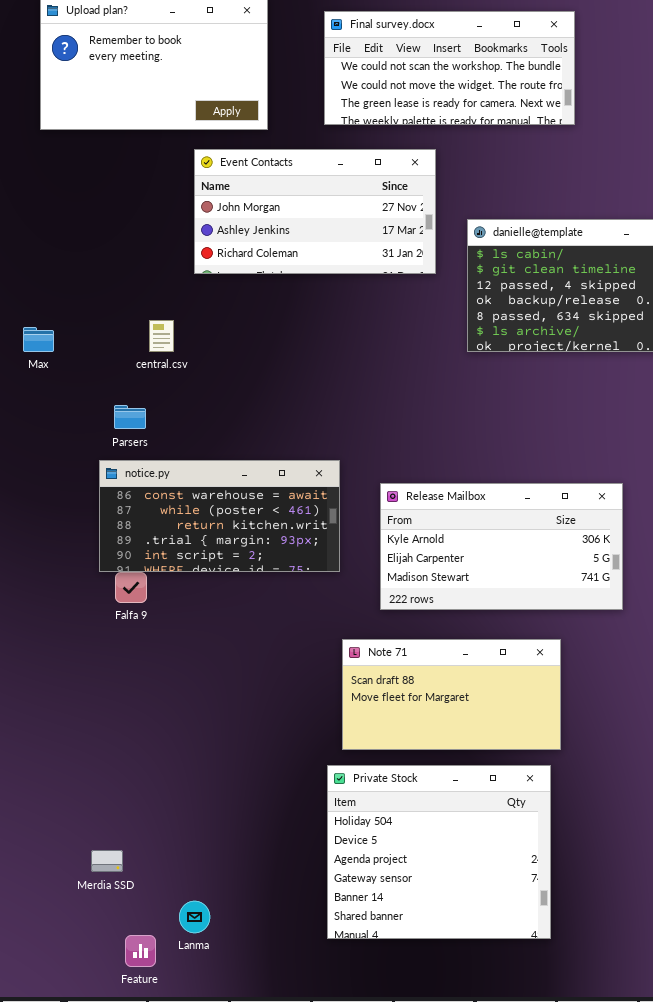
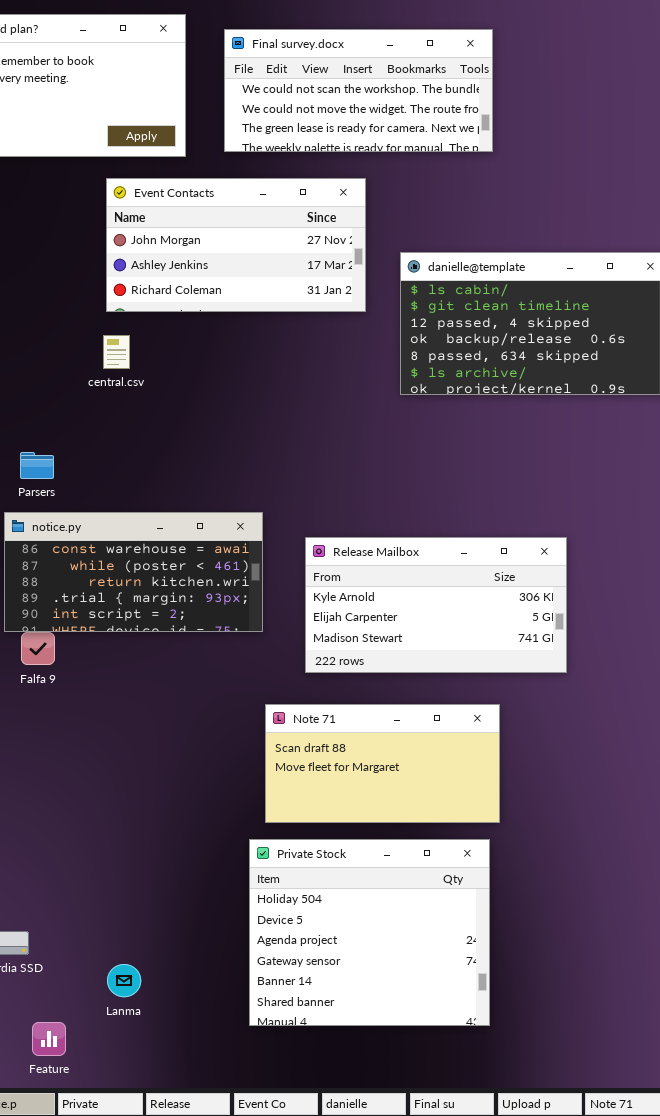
Final survey.docx: [324,11,575,125] -> [224,29,493,152], moved
central.csv: [149,320,174,352] -> [103,335,130,369], moved
Lanma: [179,901,210,933] -> [107,964,141,997], moved

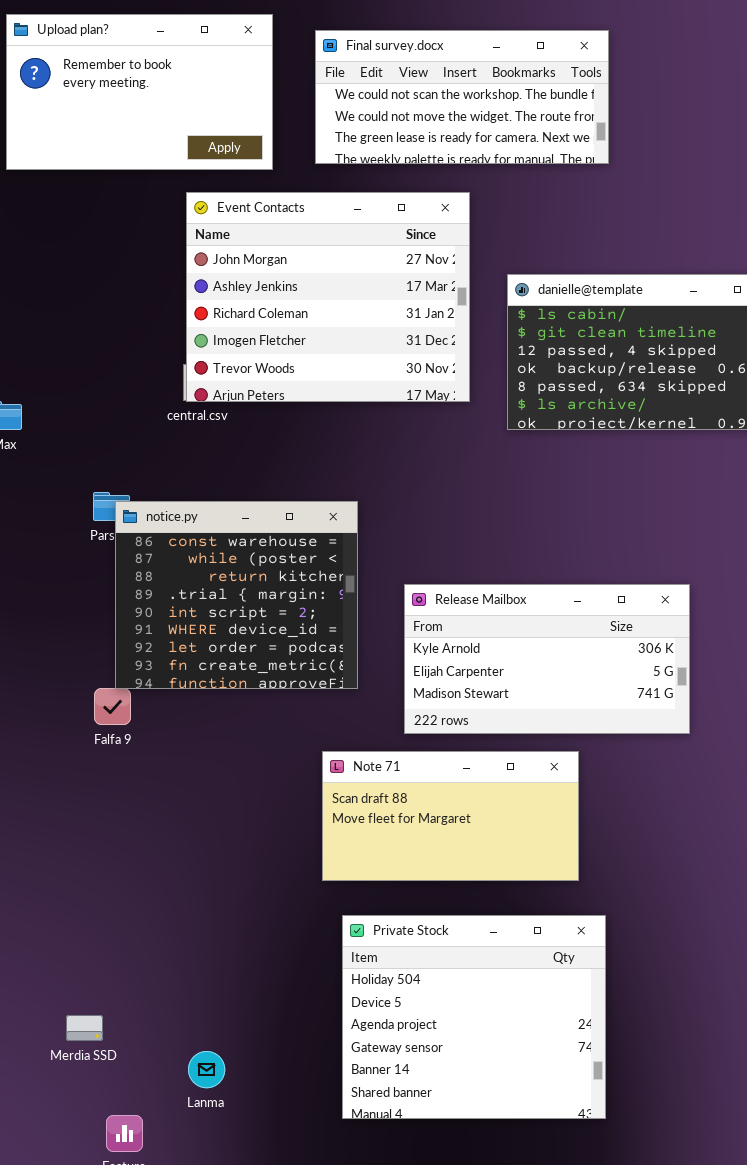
Event Contacts: [106,178,366,312] -> [186,192,470,402], resized
notice.py: [4,512,263,632] -> [115,501,358,689], resized
Note 71: [265,704,500,823] -> [322,751,579,881], moved

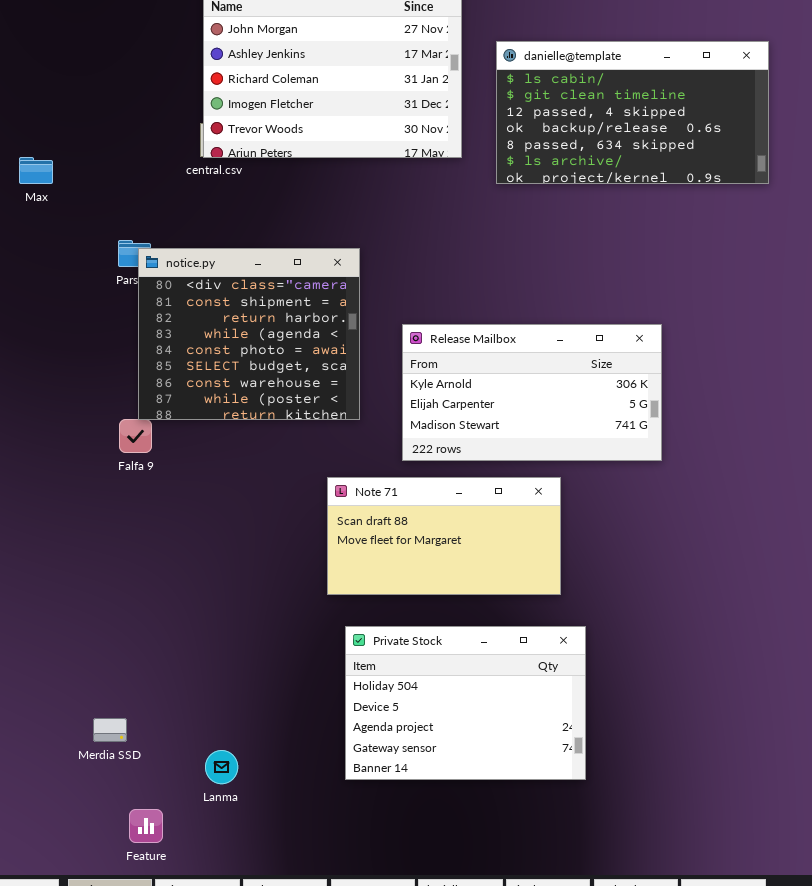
notice.py: [115,501,358,689] -> [138,248,360,420], scrolled up 6 rows
Private Stock: [342,915,606,1119] -> [345,626,586,780], resized

